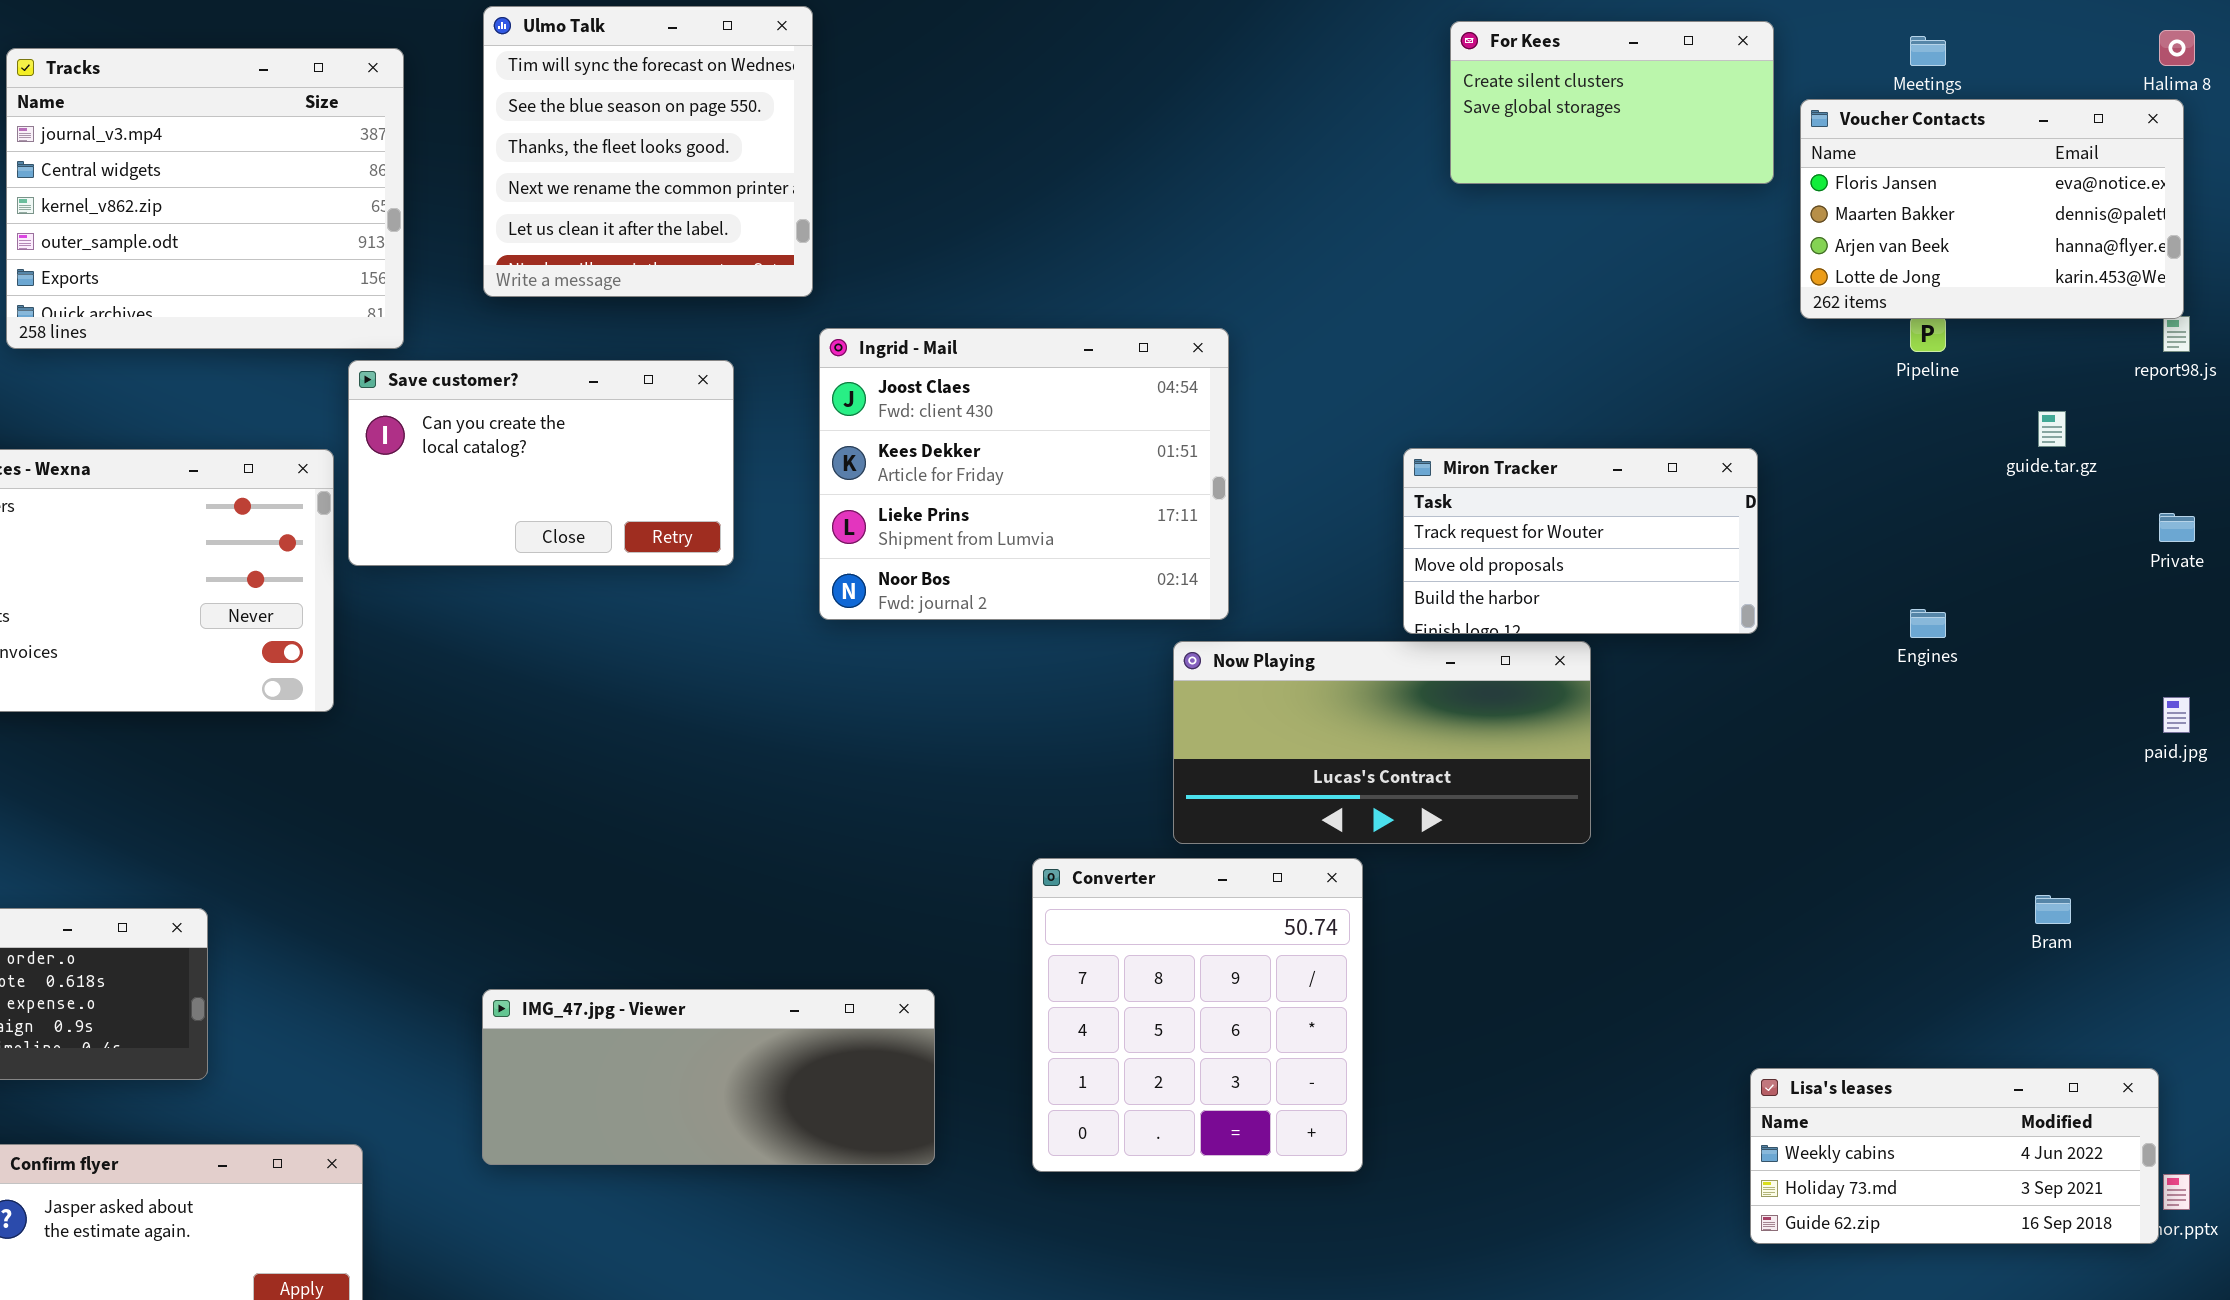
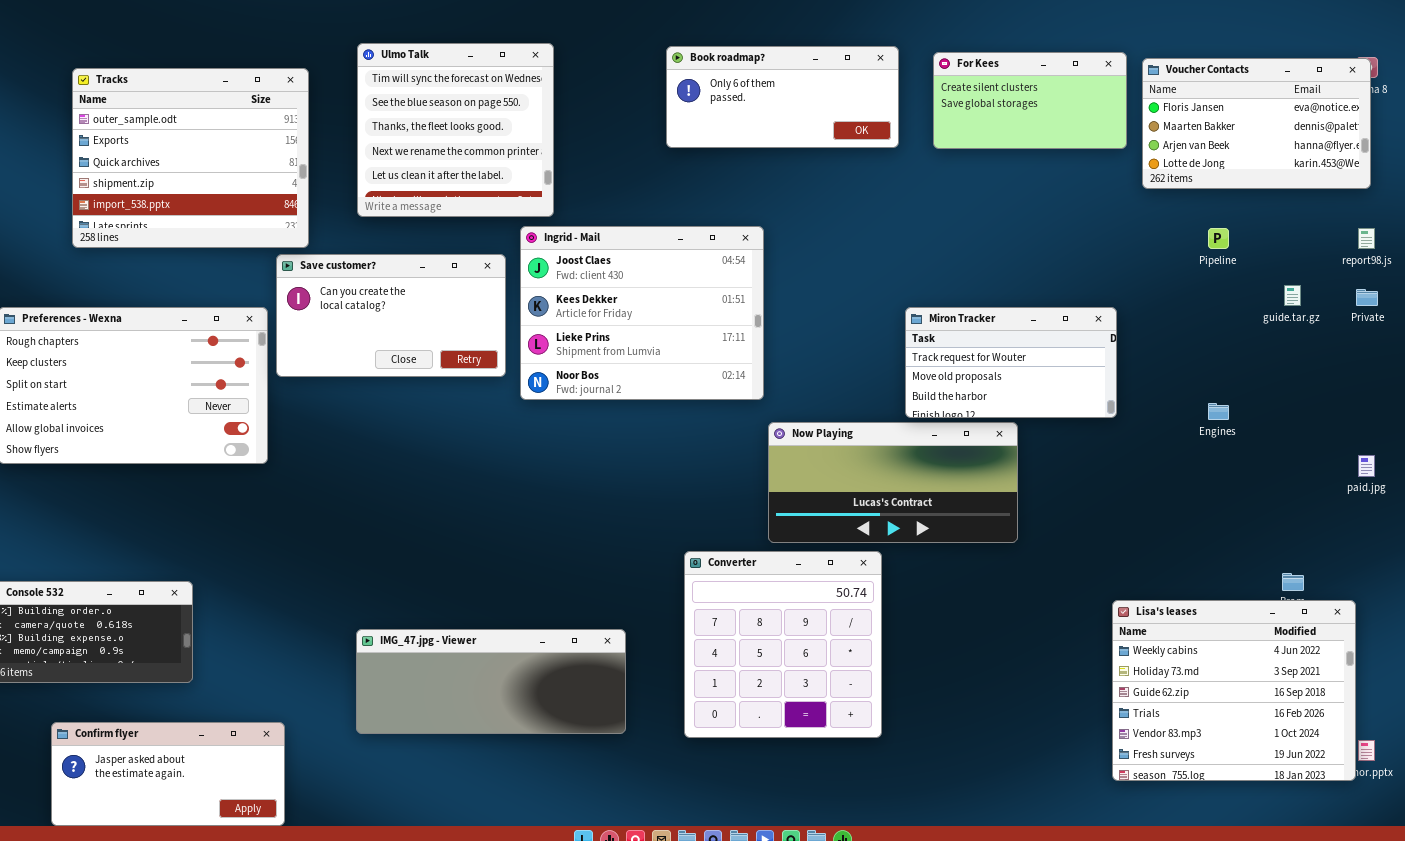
Book roadmap?: none -> [666,46,899,148], opened
Tracks: [6,48,404,349] -> [72,68,309,248], scrolled down 3 rows
Voucher Contacts: [1800,99,2184,319] -> [1142,58,1371,189], moved
Ingrid - Mail: [819,328,1229,620] -> [520,226,764,400], moved
Private: [2159,513,2195,542] -> [1356,289,1378,306], moved
Lisa's leases: [1750,1068,2159,1244] -> [1112,600,1356,781], resized

